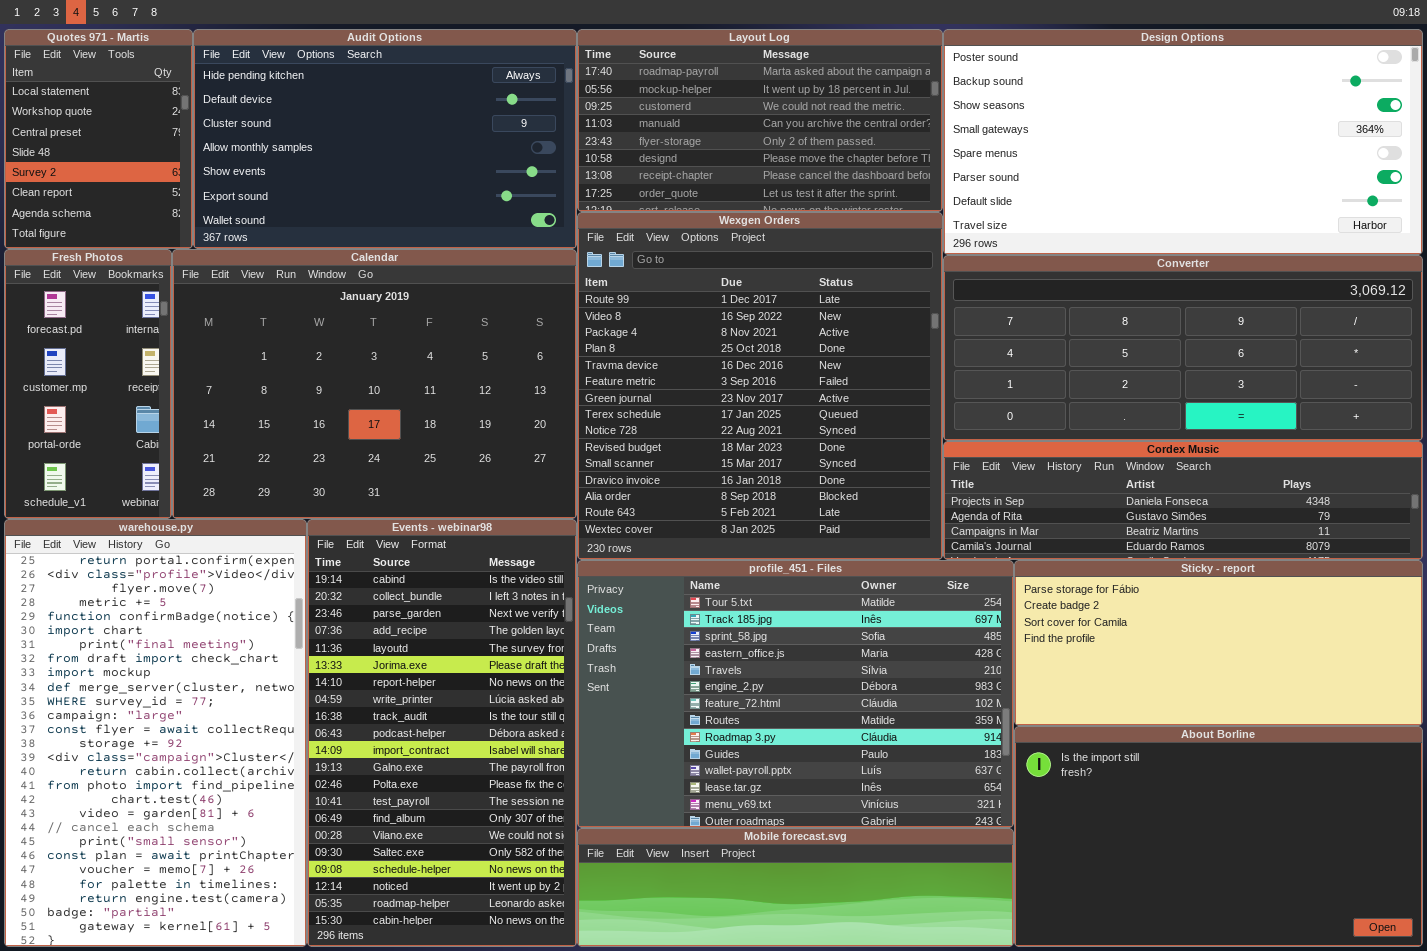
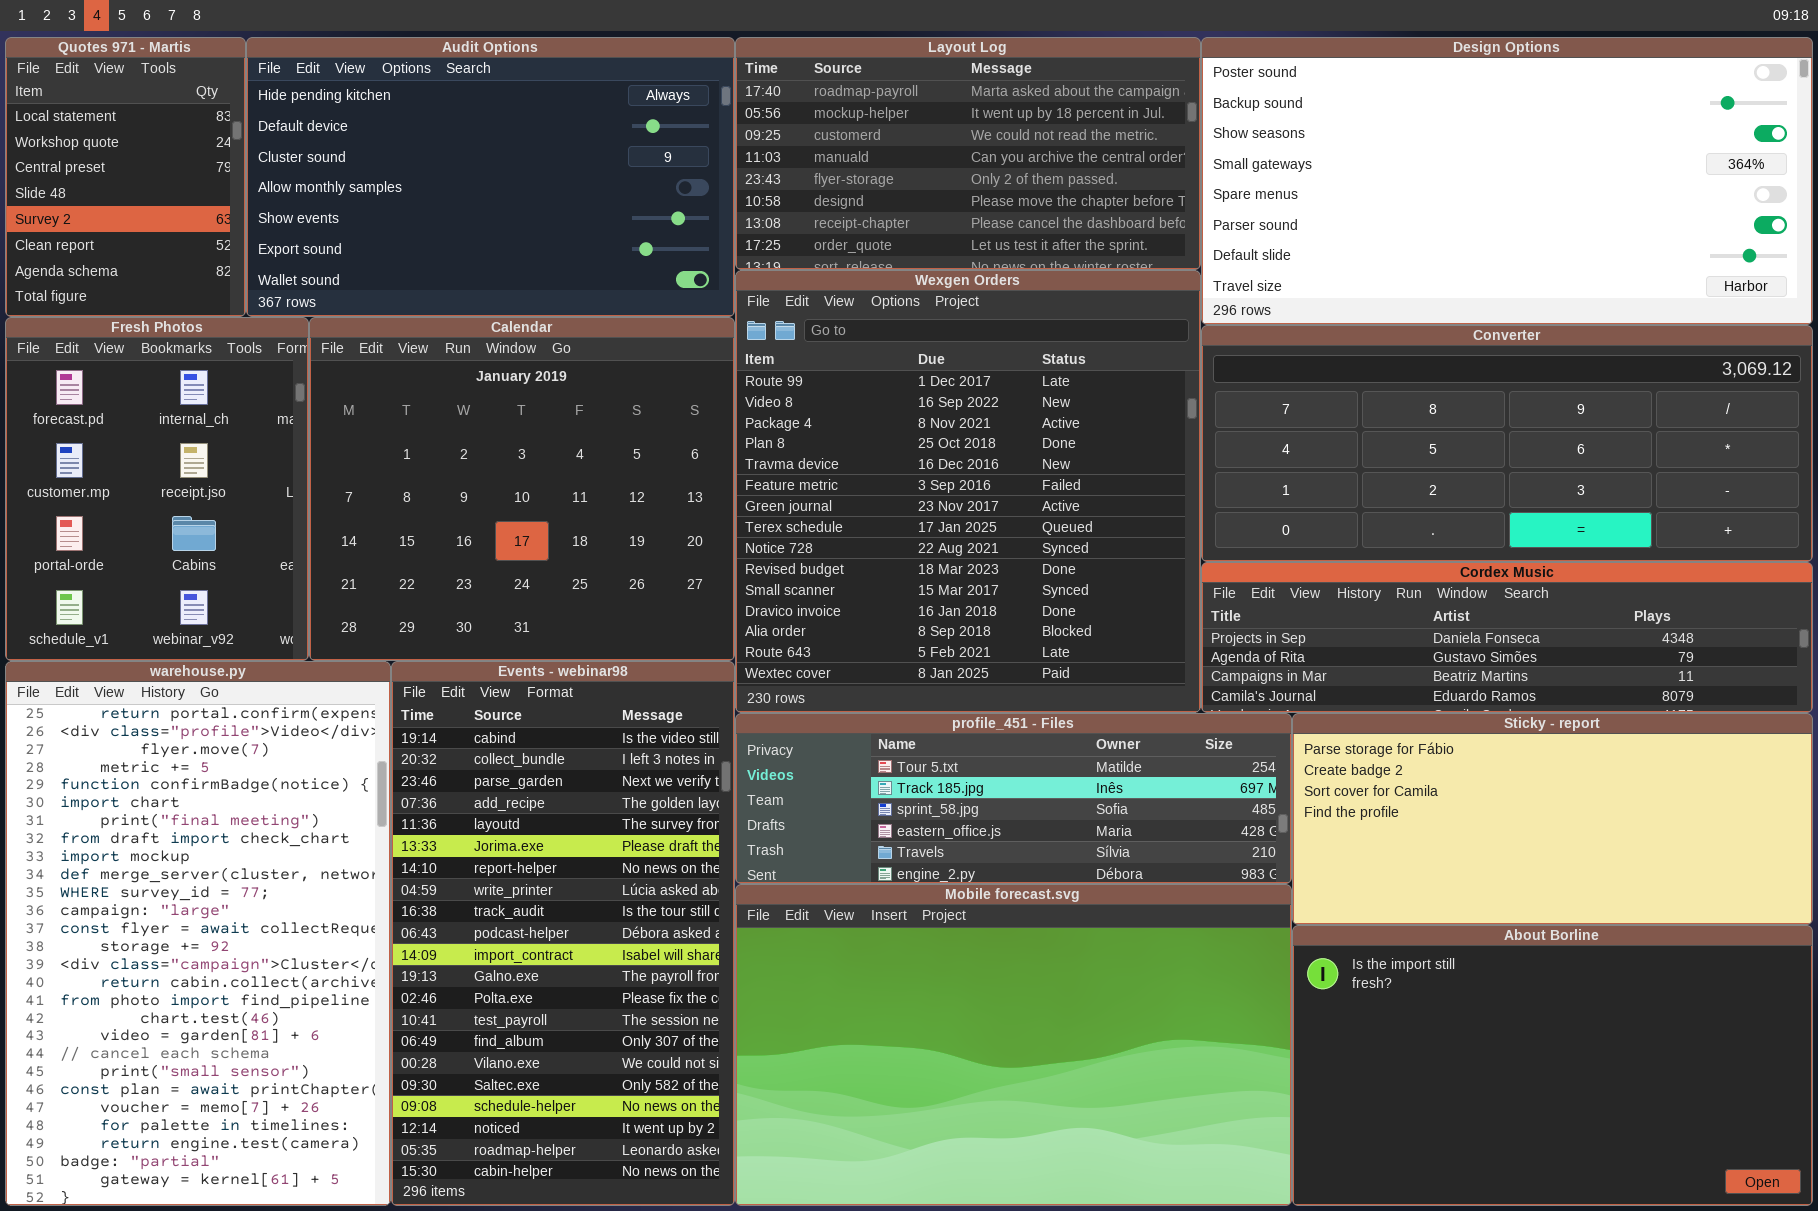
Fresh Photos: [4,249,172,519] -> [5,317,309,661], resized
Calendar: [172,249,577,519] -> [309,317,735,661], resized
profile_451 - Files: [577,560,1014,828] -> [735,713,1292,884], resized
Mobile forecast.svg: [577,828,1014,947] -> [735,884,1292,1206], resized

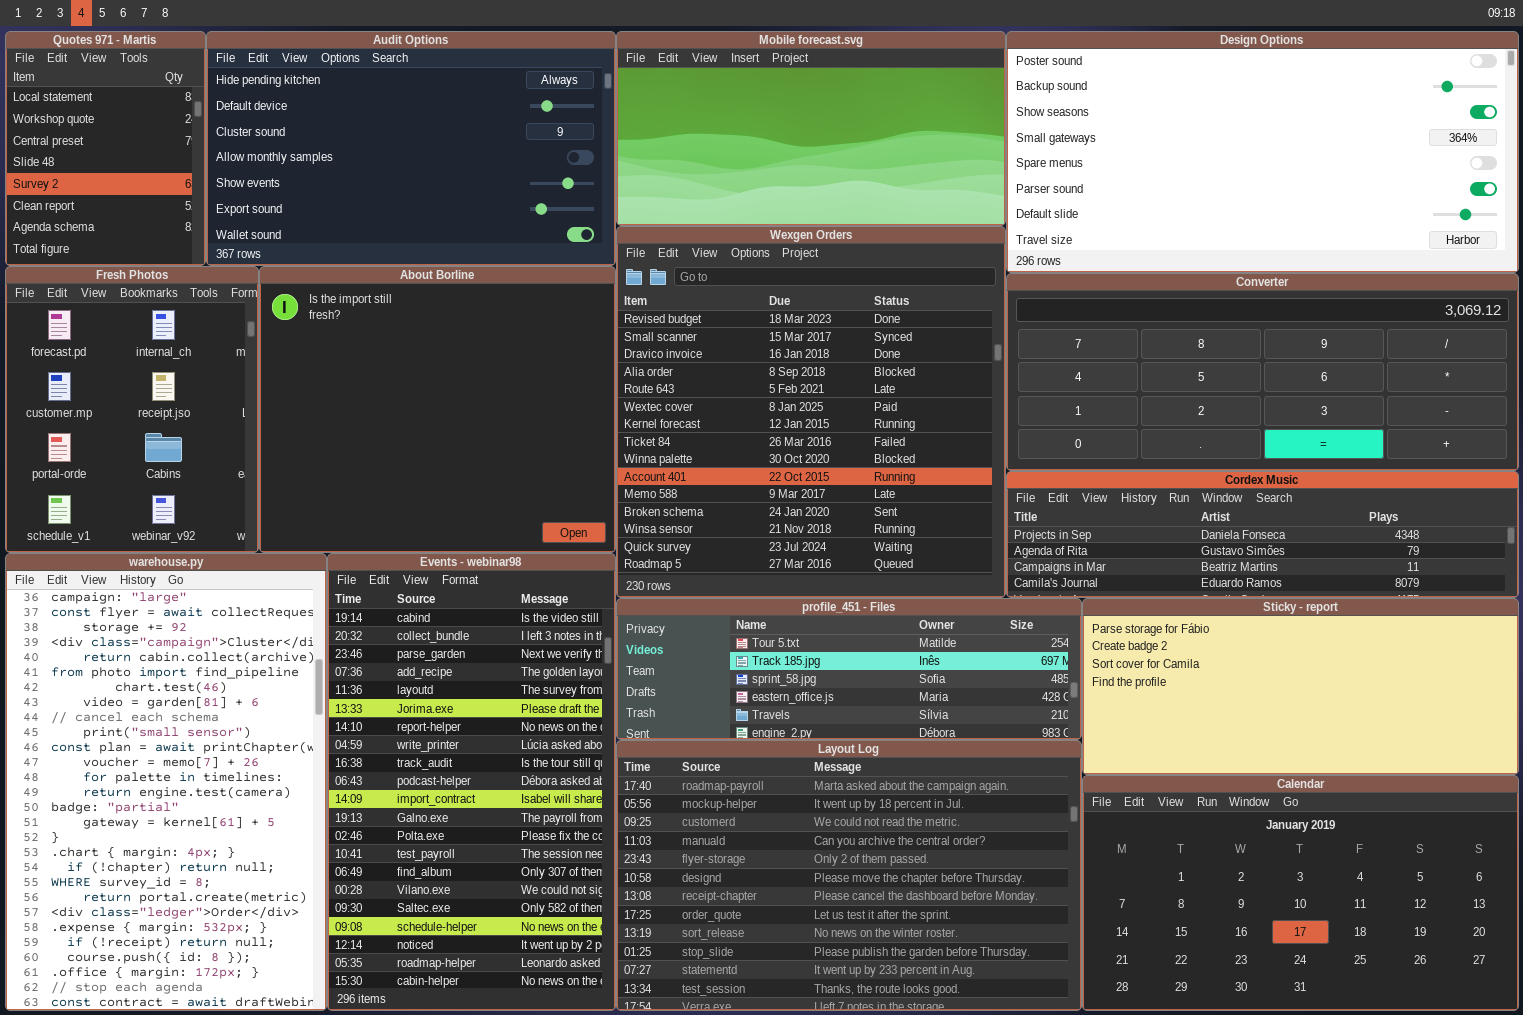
Layout Log: [735,37,1201,270] -> [616,740,1082,1011], moved, resized
Wexgen Orders: [735,270,1201,713] -> [616,226,1006,598], scrolled down 9 rows
Calendar: [309,317,735,661] -> [1082,775,1519,1011], moved, resized
warehouse.py: [5,661,391,1206] -> [5,553,327,1011], scrolled down 11 rows
Mobile forecast.svg: [735,884,1292,1206] -> [616,31,1006,226], moved, resized
About Borline: [1292,925,1813,1206] -> [259,266,616,553], moved, resized

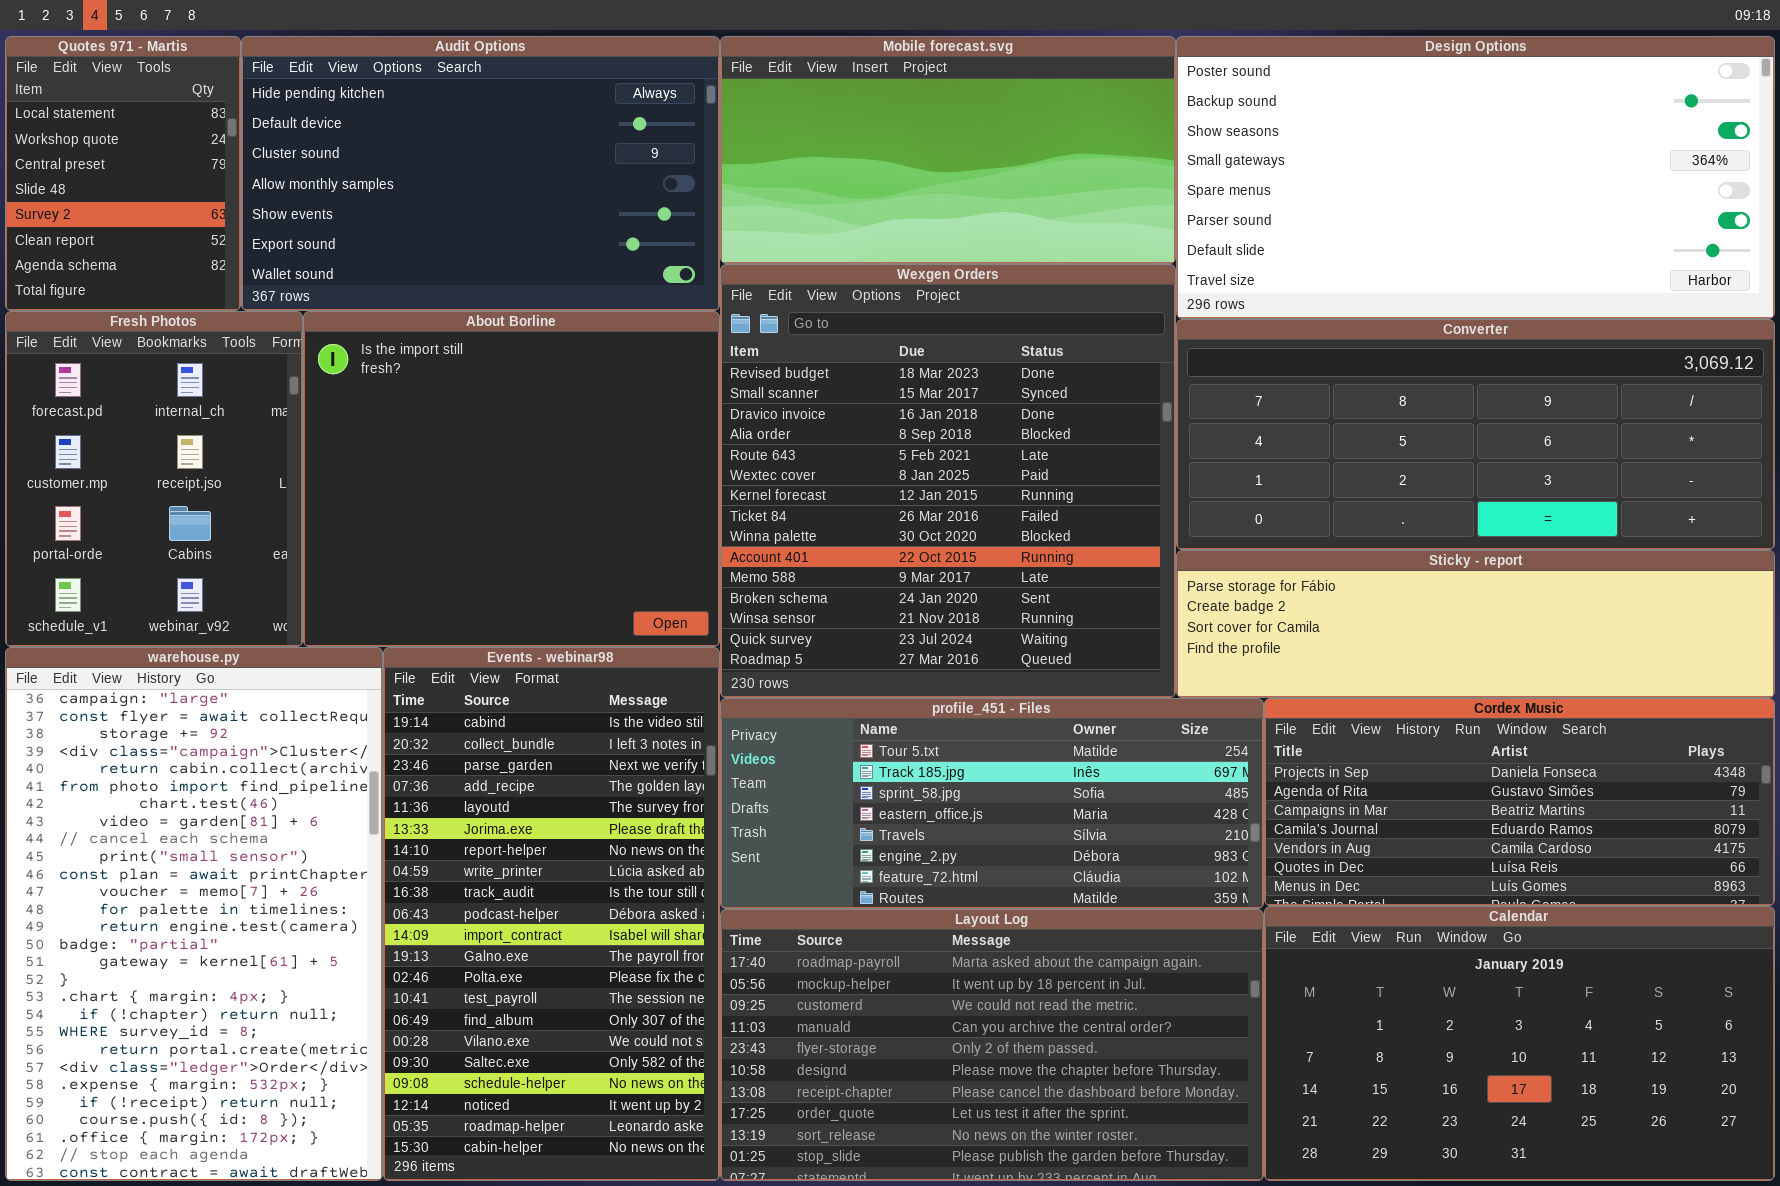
Cordex Music: [1006,471,1519,598] -> [1264,698,1775,906], moved, resized
profile_451 - Files: [616,598,1082,740] -> [720,698,1264,909], resized
Sticky - report: [1082,598,1519,775] -> [1176,550,1775,698], moved, resized
Layout Log: [616,740,1082,1011] -> [720,909,1264,1181], resized

